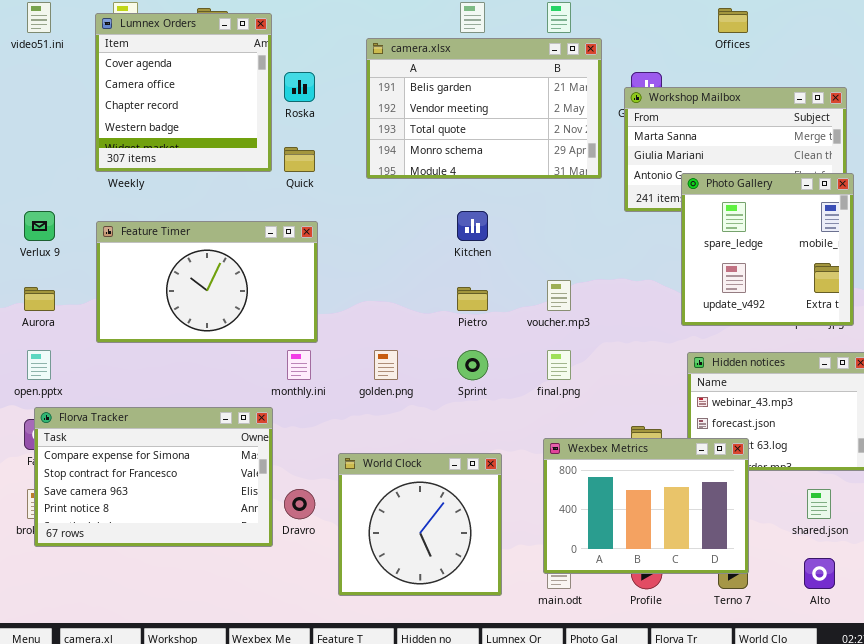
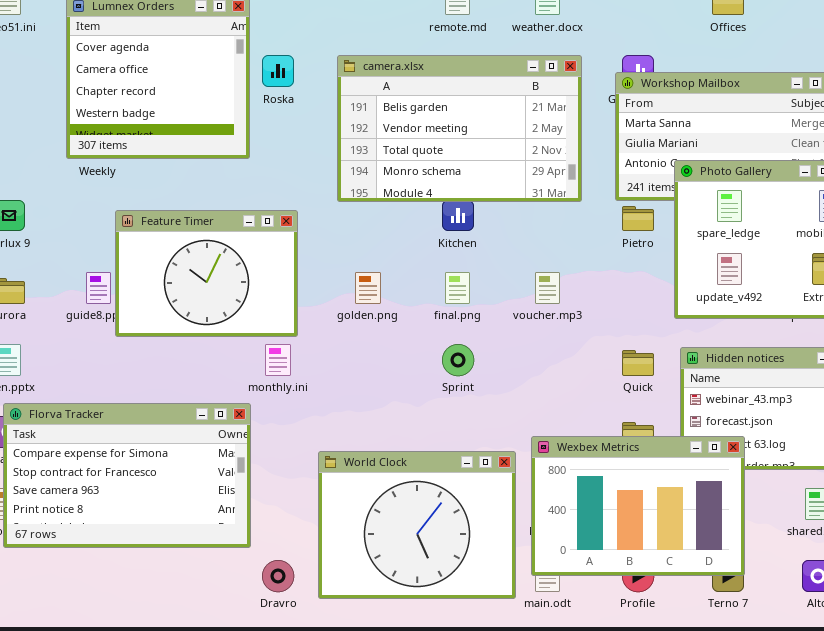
camera.xlsx: [366,38,602,179] -> [337,55,582,202], moved
Quick: [284,147,315,172] -> [622,350,654,376], moved
Feature Timer: [96,221,318,343] -> [115,210,298,337], resized
Pietro: [457,287,488,311] -> [622,206,654,231], moved
golden.png: [374,350,398,380] -> [355,272,381,304], moved
final.png: [547,350,571,380] -> [445,272,470,304], moved
World Clock: [338,453,502,596] -> [318,451,516,599], resized
Dravro: [284,489,315,519] -> [262,560,294,592], moved

